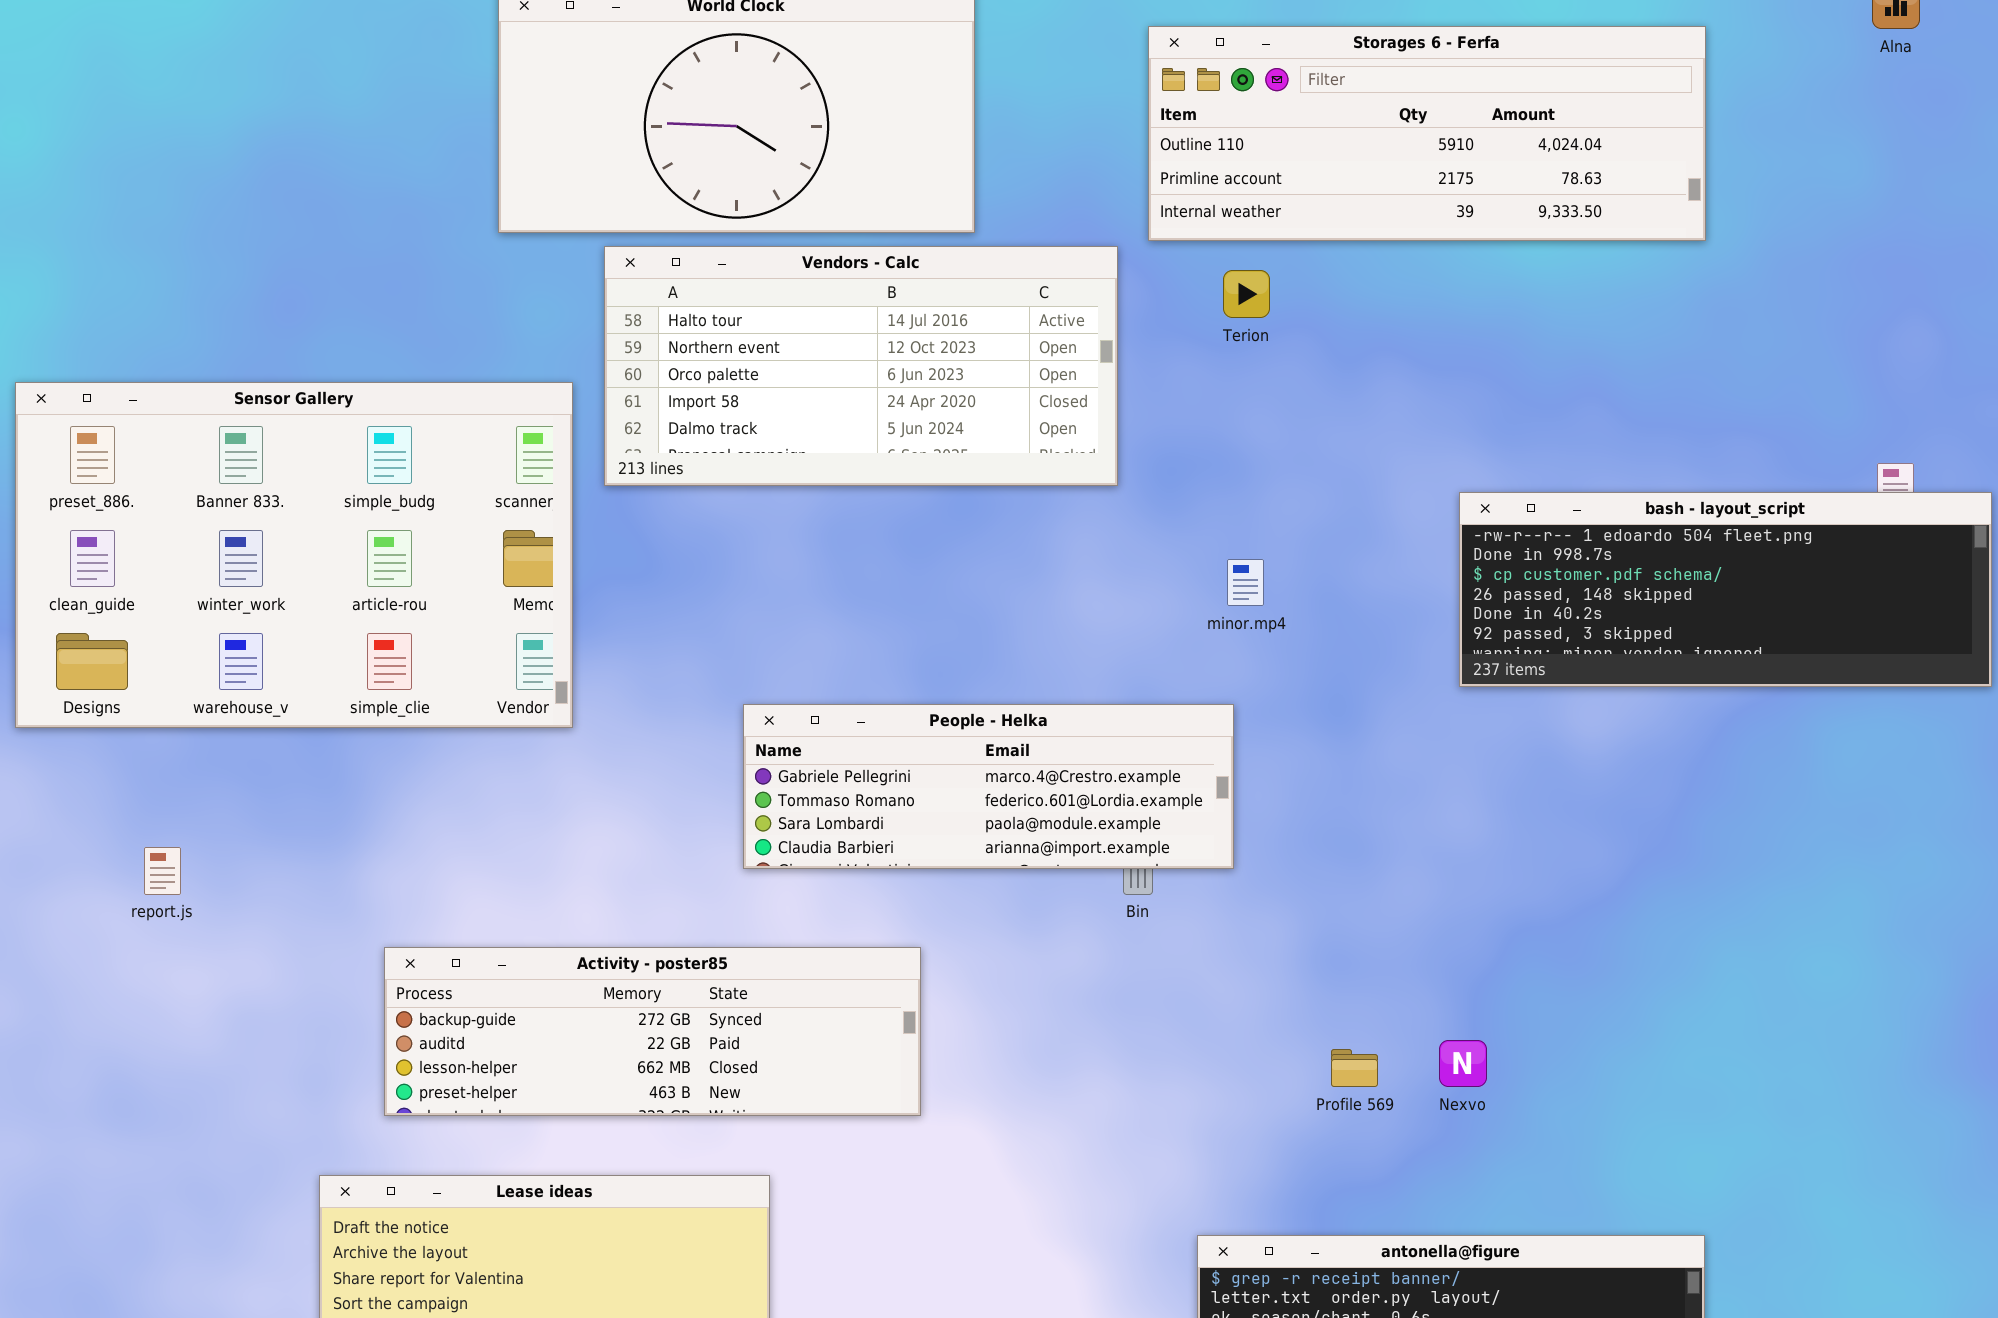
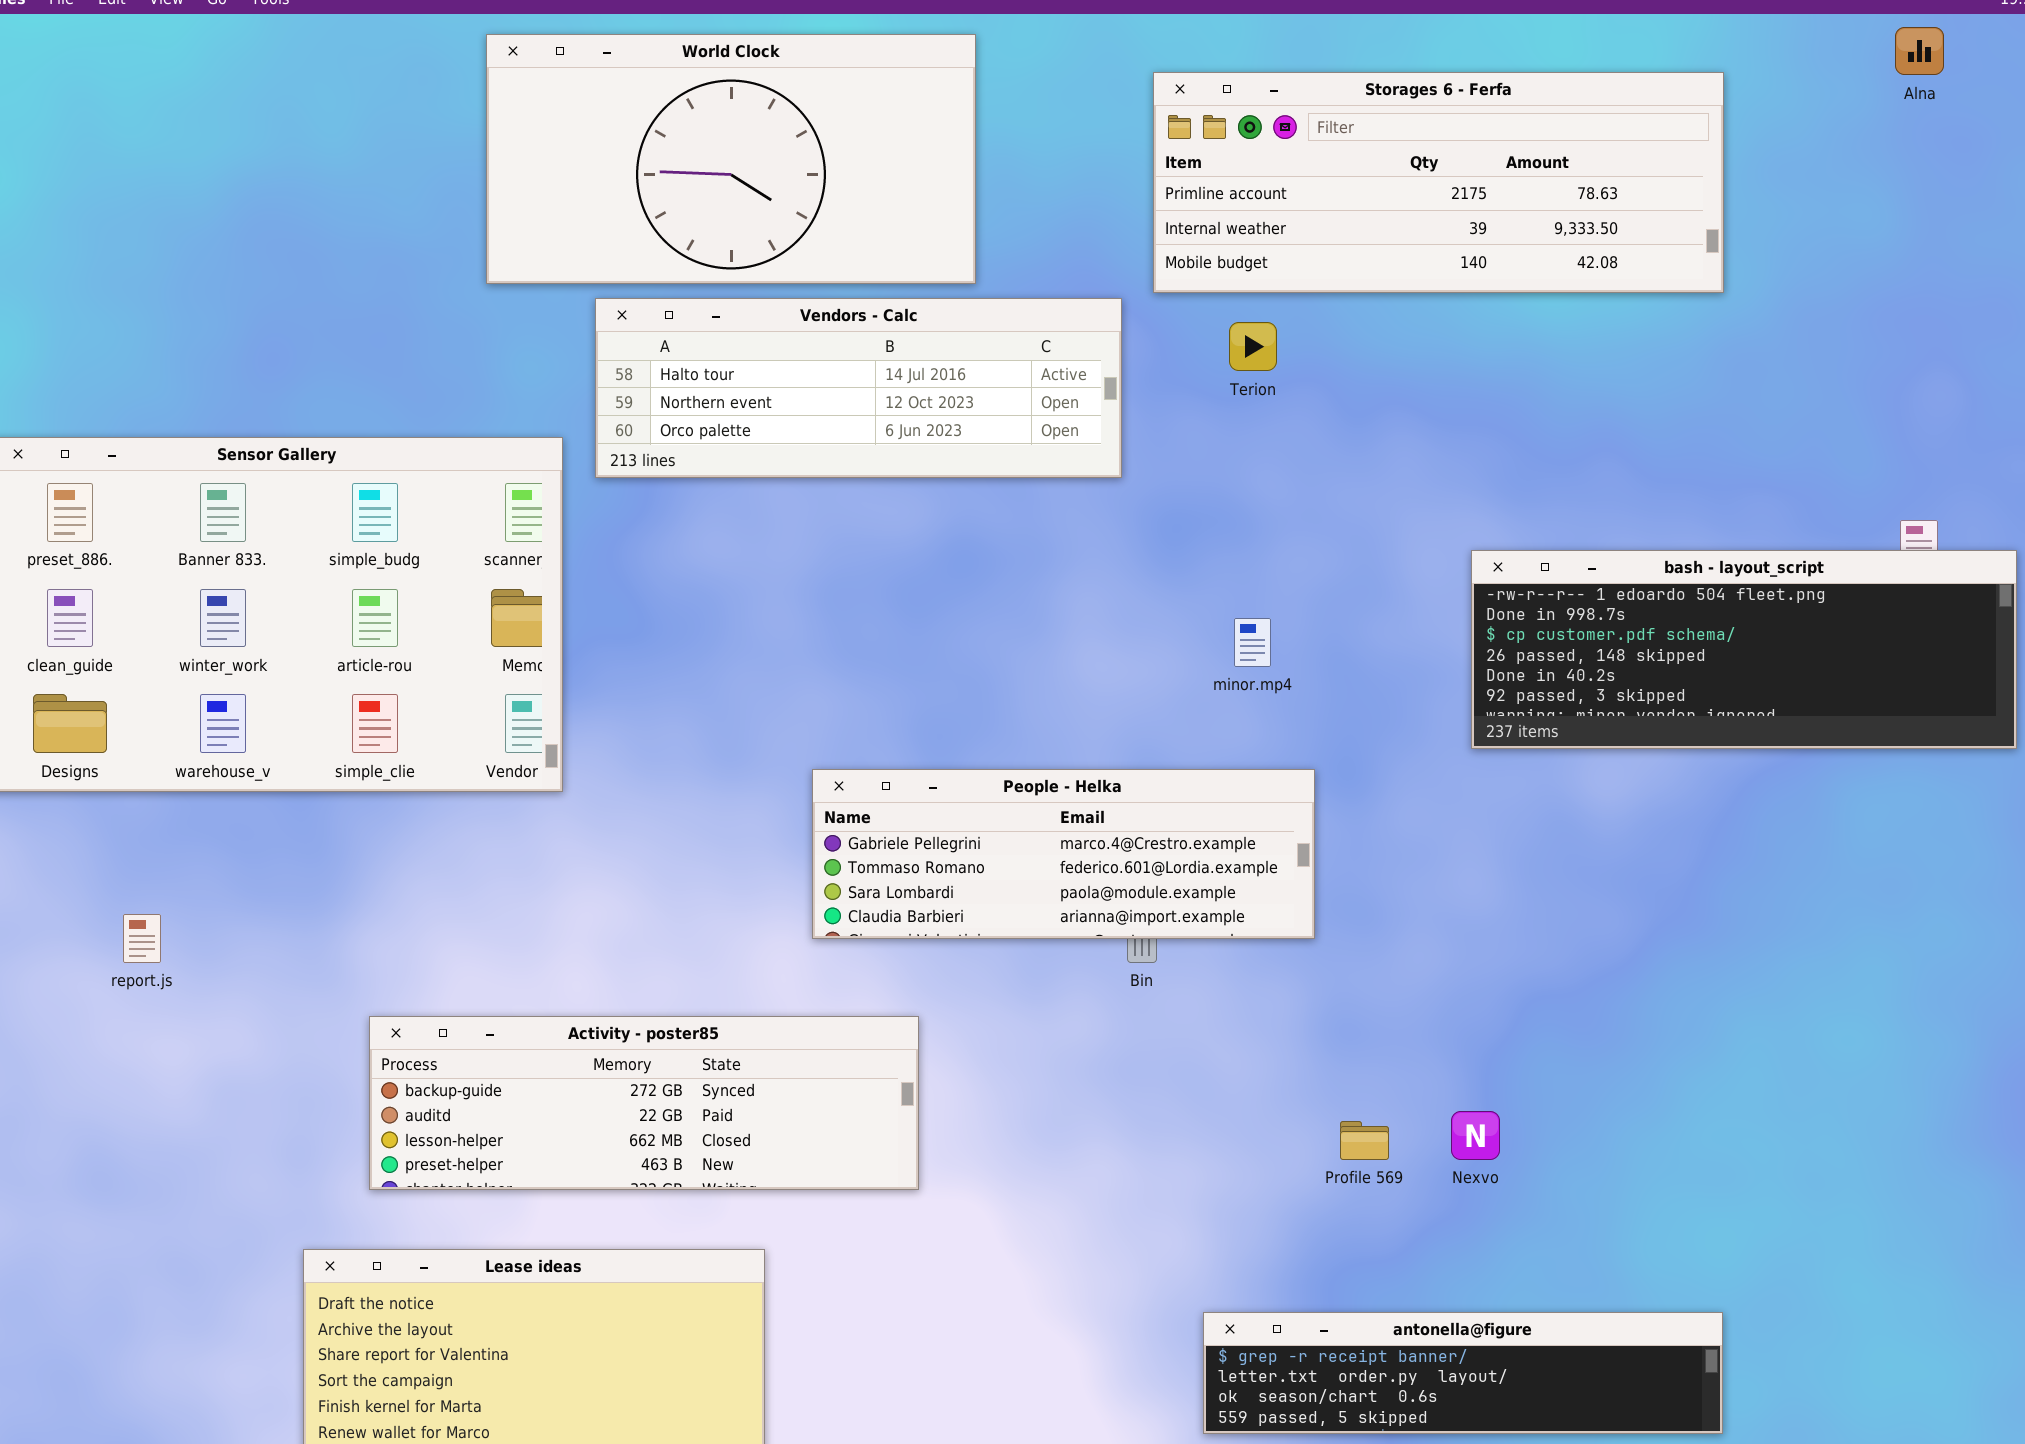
Storages 6 - Ferfa: [1148,26,1706,241] -> [1153,72,1724,293], scrolled down 1 row
Vendors - Calc: [604,246,1118,486] -> [595,298,1122,478], resized
People - Helka: [743,704,1234,869] -> [812,769,1315,939], moved

